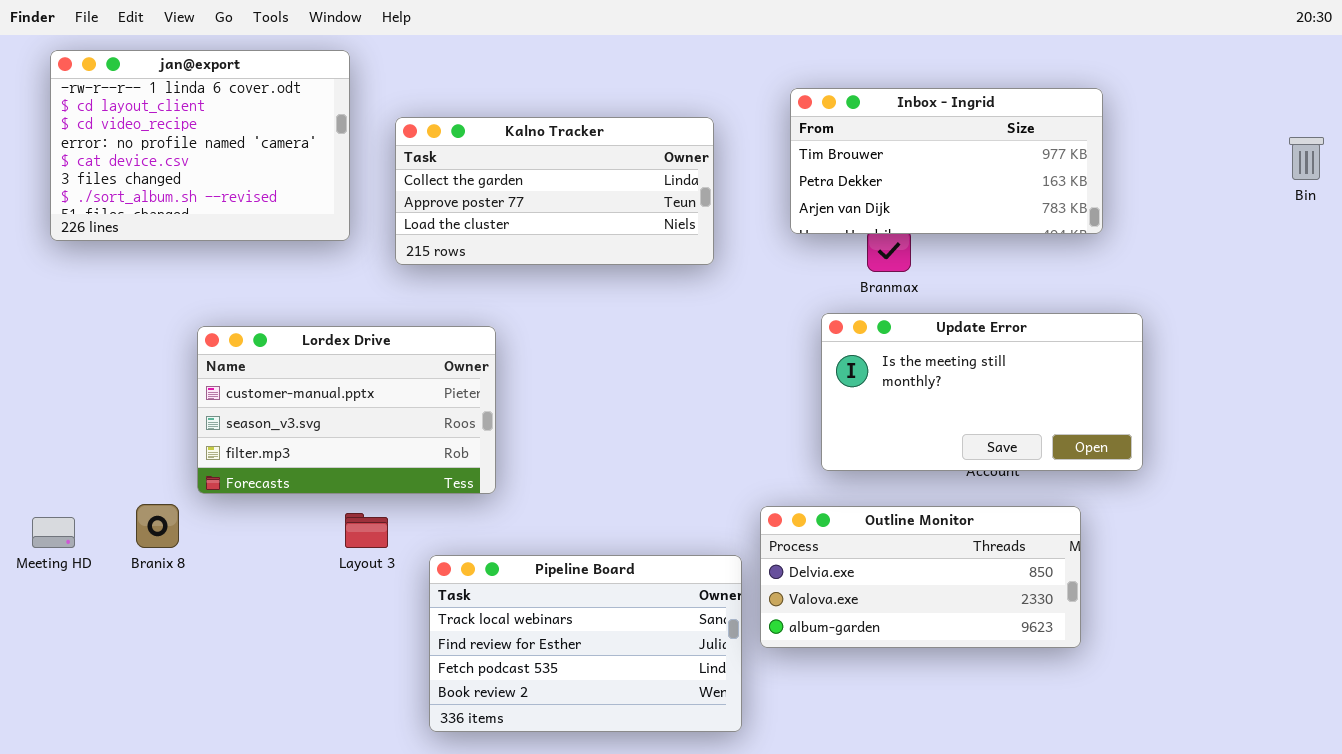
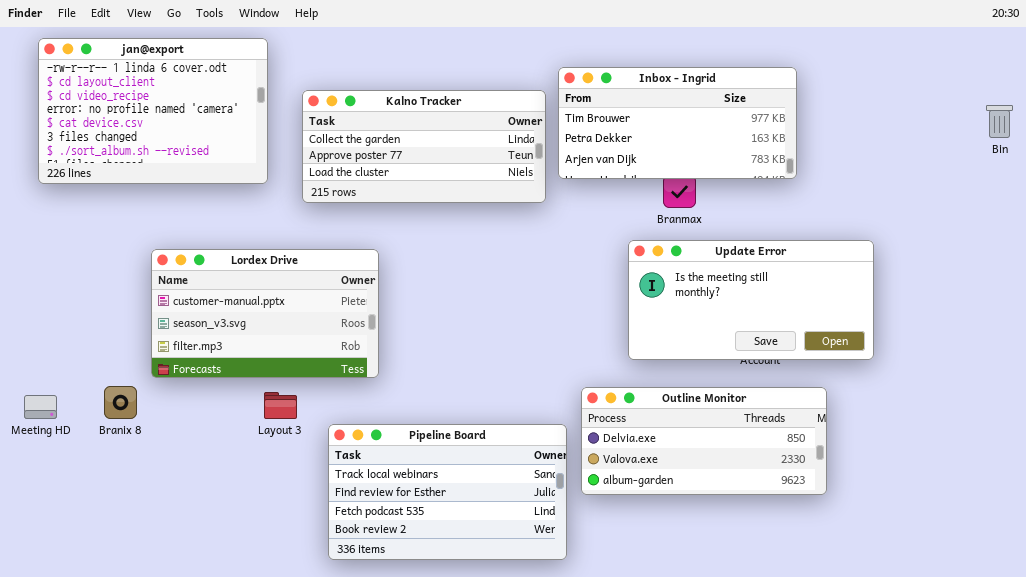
Inbox - Ingrid: [790,88,1103,234] -> [558,67,797,179], moved

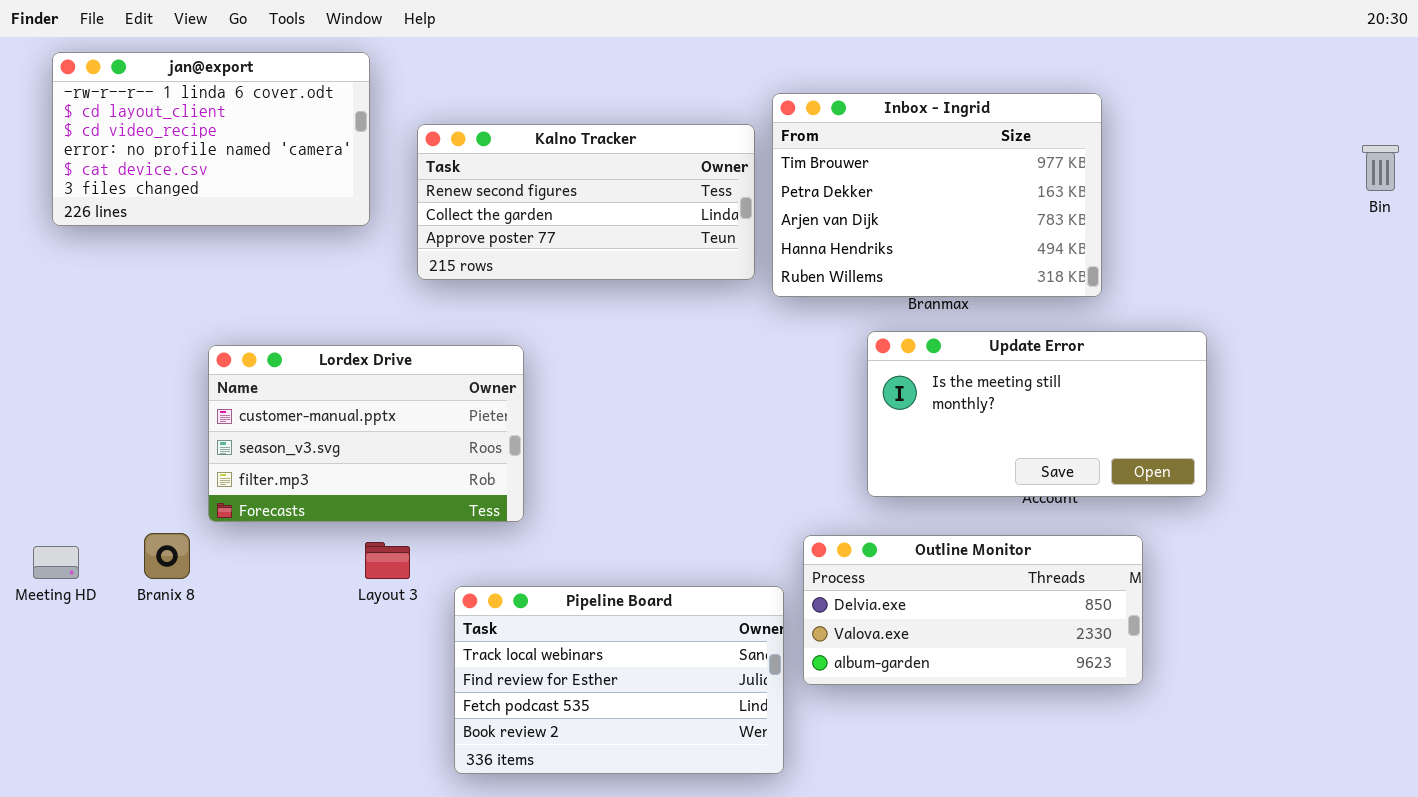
jan@export: [38,38,268,184] -> [52,52,370,226], resized
Inbox - Ingrid: [558,67,797,179] -> [772,93,1102,297], resized
Kalno Tracker: [302,90,546,203] -> [417,124,755,280], scrolled up 1 row

